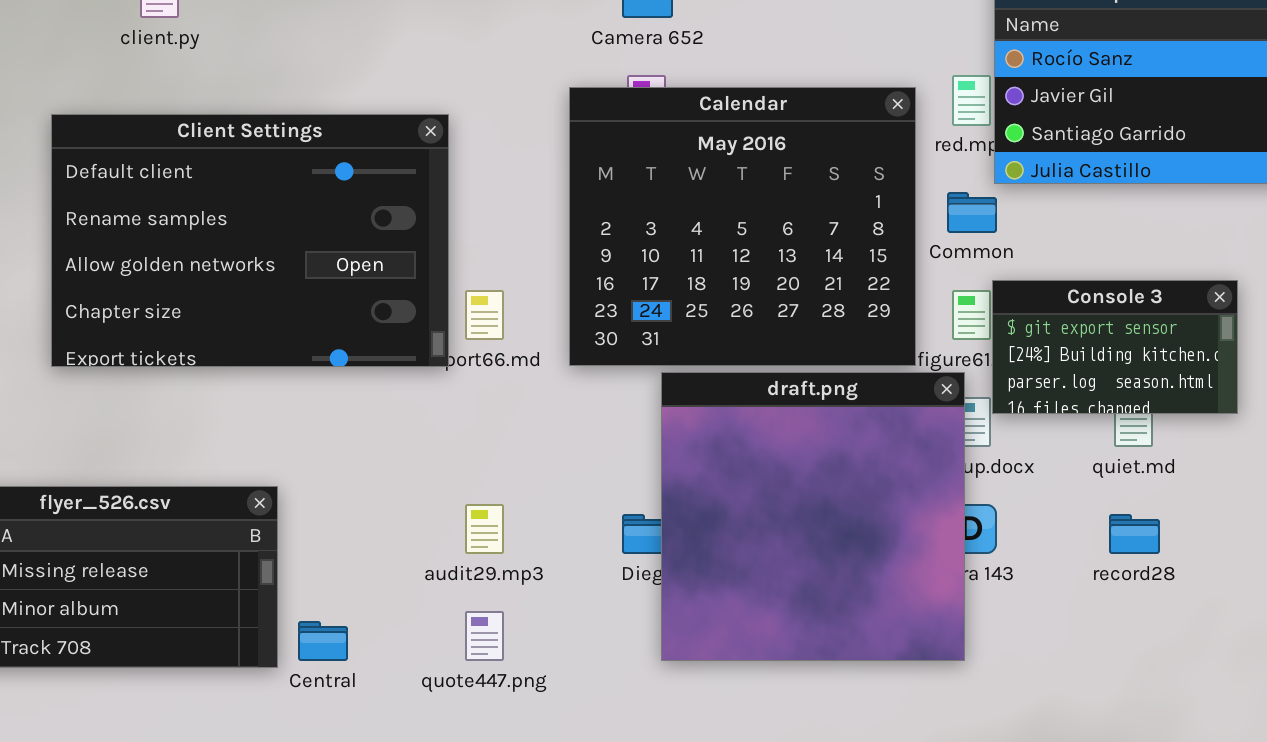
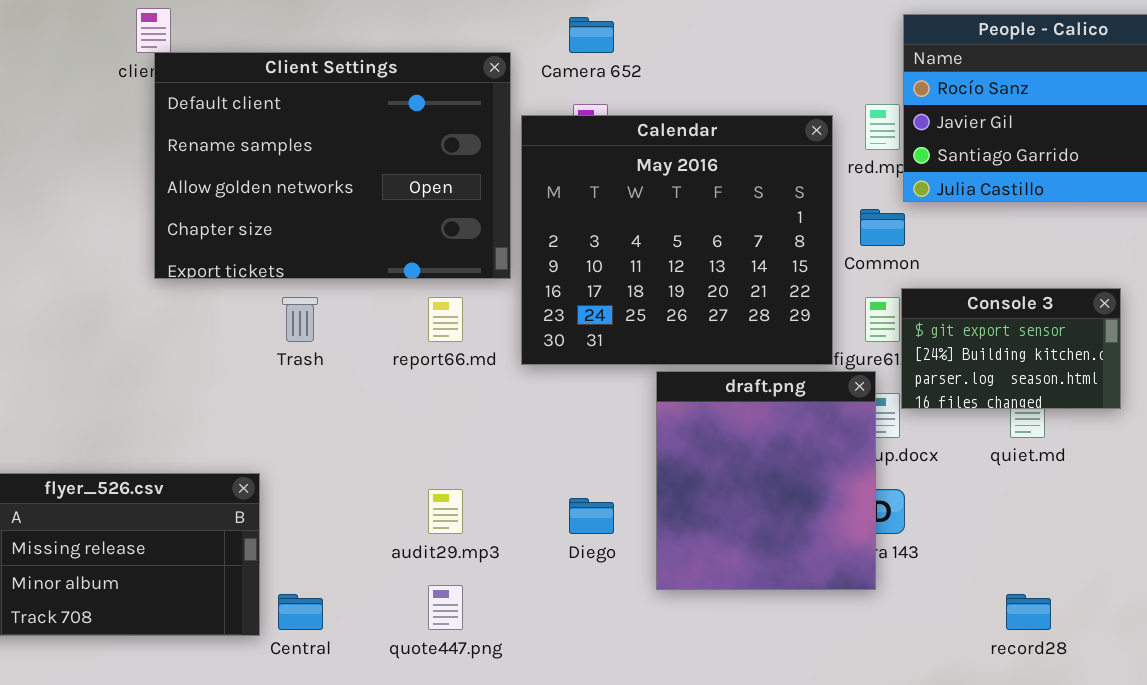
Client Settings: [51,114,449,367] -> [154,52,511,279], moved
draft.png: [661,372,965,661] -> [656,371,876,590], resized
record28: [1109,514,1160,554] -> [1006,594,1051,630], moved

